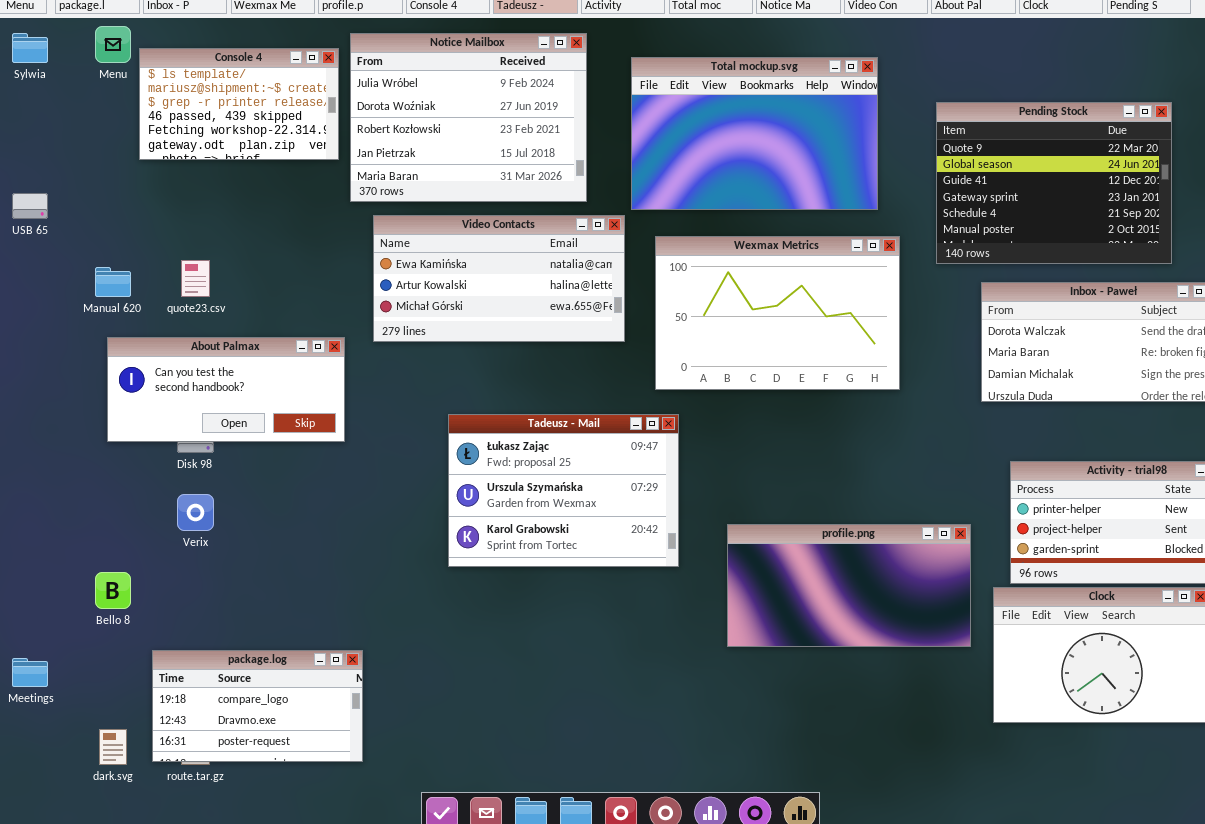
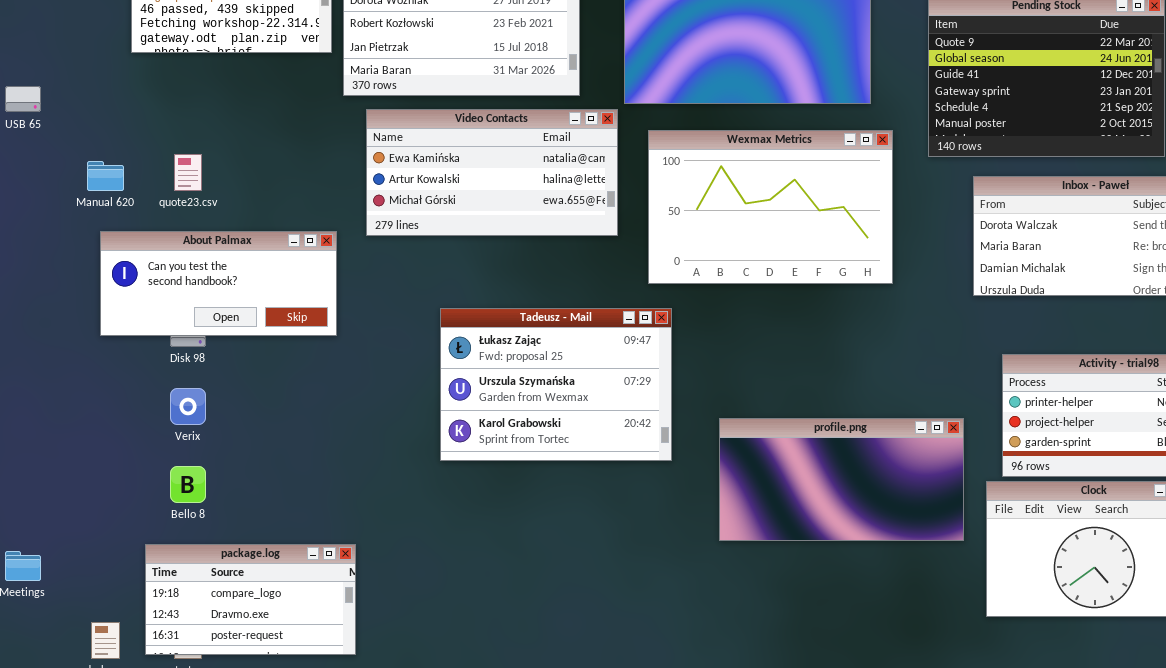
Bello 8: [95,572,131,609] -> [170,466,206,503], moved

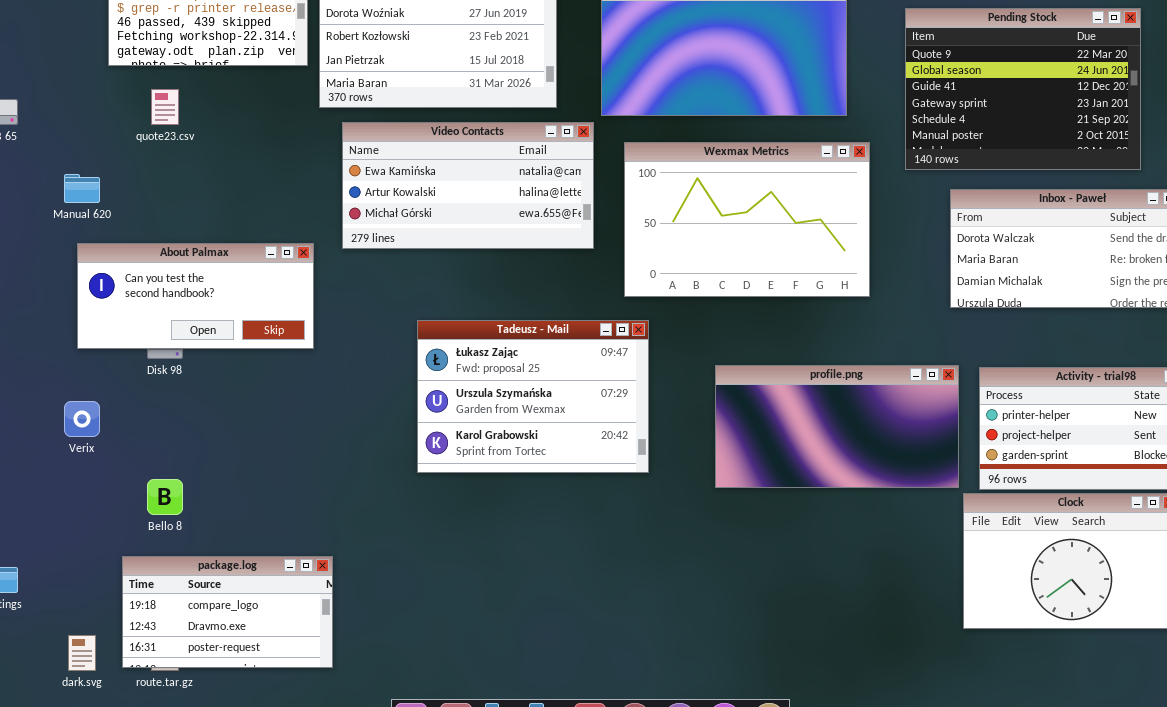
quote23.csv: [174,154,202,191] -> [151,89,179,125], moved
Verix: [170,388,206,425] -> [64,401,100,437], moved
profile.png: [719,418,964,541] -> [715,365,959,488], moved

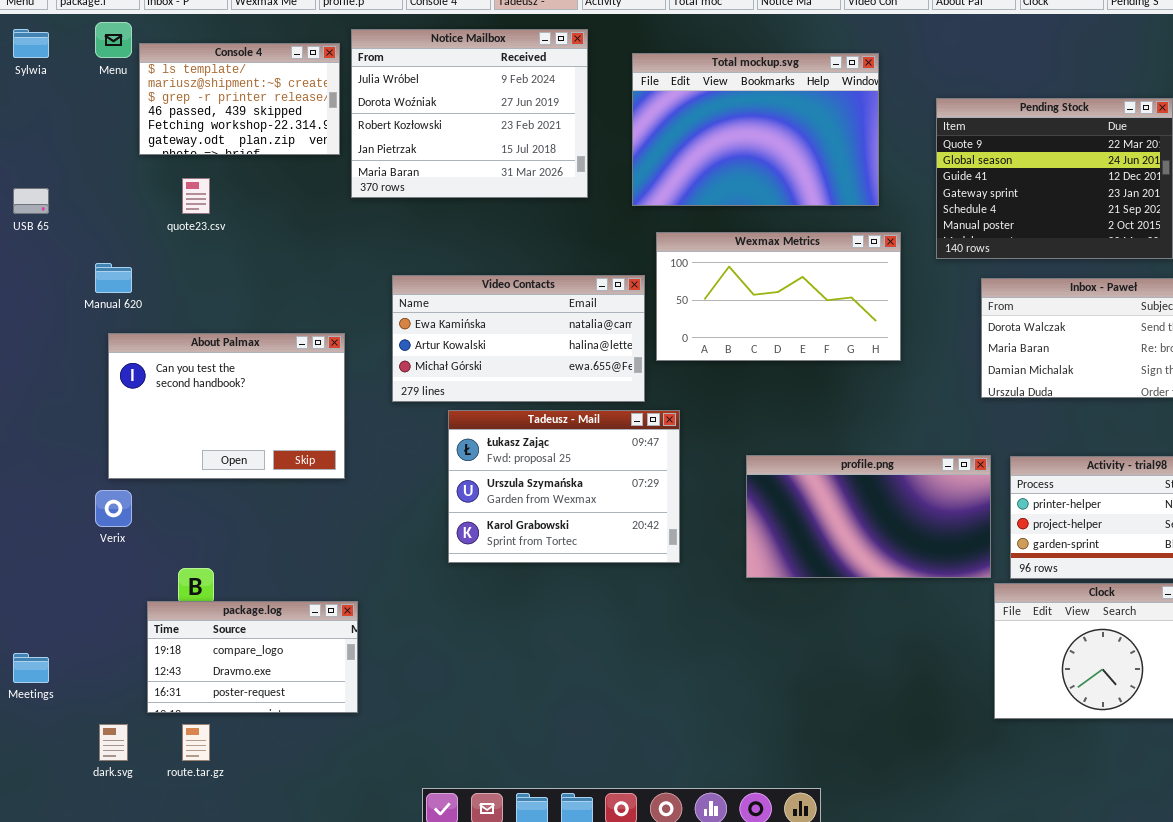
Video Contacts: [342,122,594,249] -> [392,275,645,402], moved
Wexmax Metrics: [624,142,870,297] -> [656,232,901,361], resized
About Palmax: [77,243,314,349] -> [108,333,345,479], resized
package.log: [122,556,333,668] -> [147,601,358,713], moved

